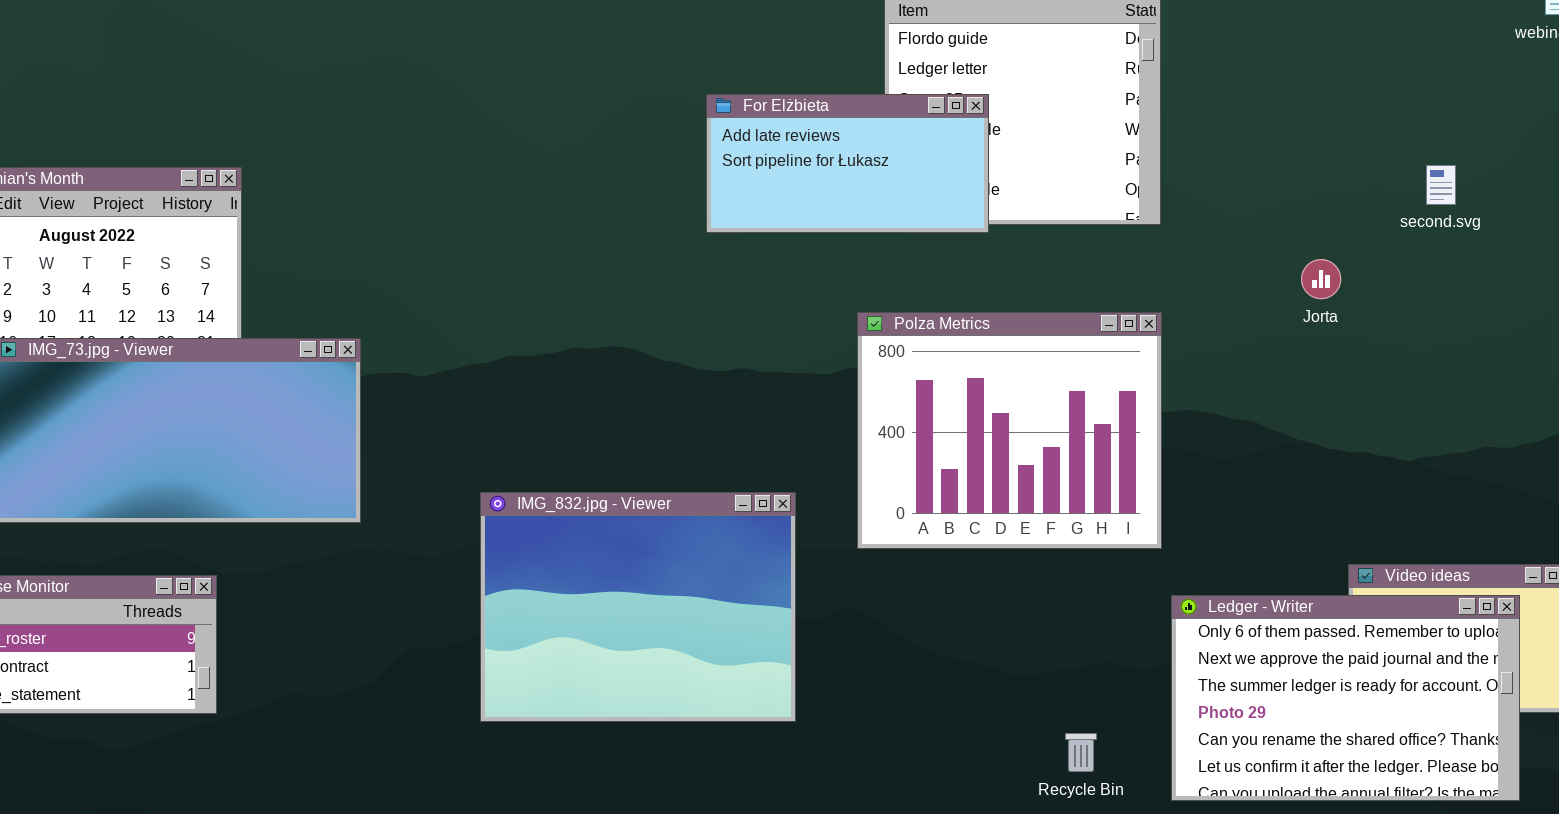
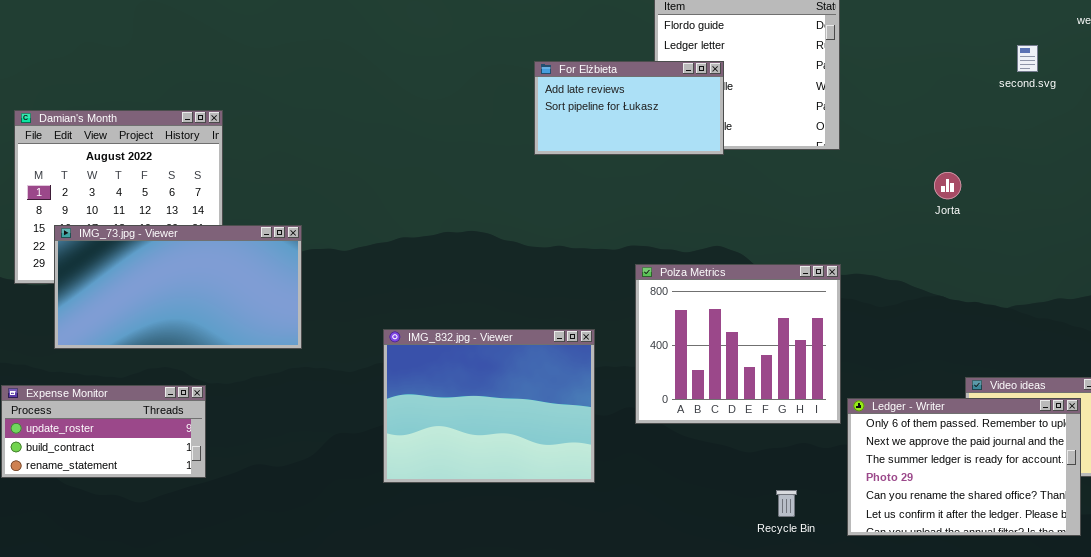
second.svg: [1426,165,1456,205] -> [1017,45,1038,72], moved
Polza Metrics: [857,312,1162,549] -> [635,264,841,424], moved

